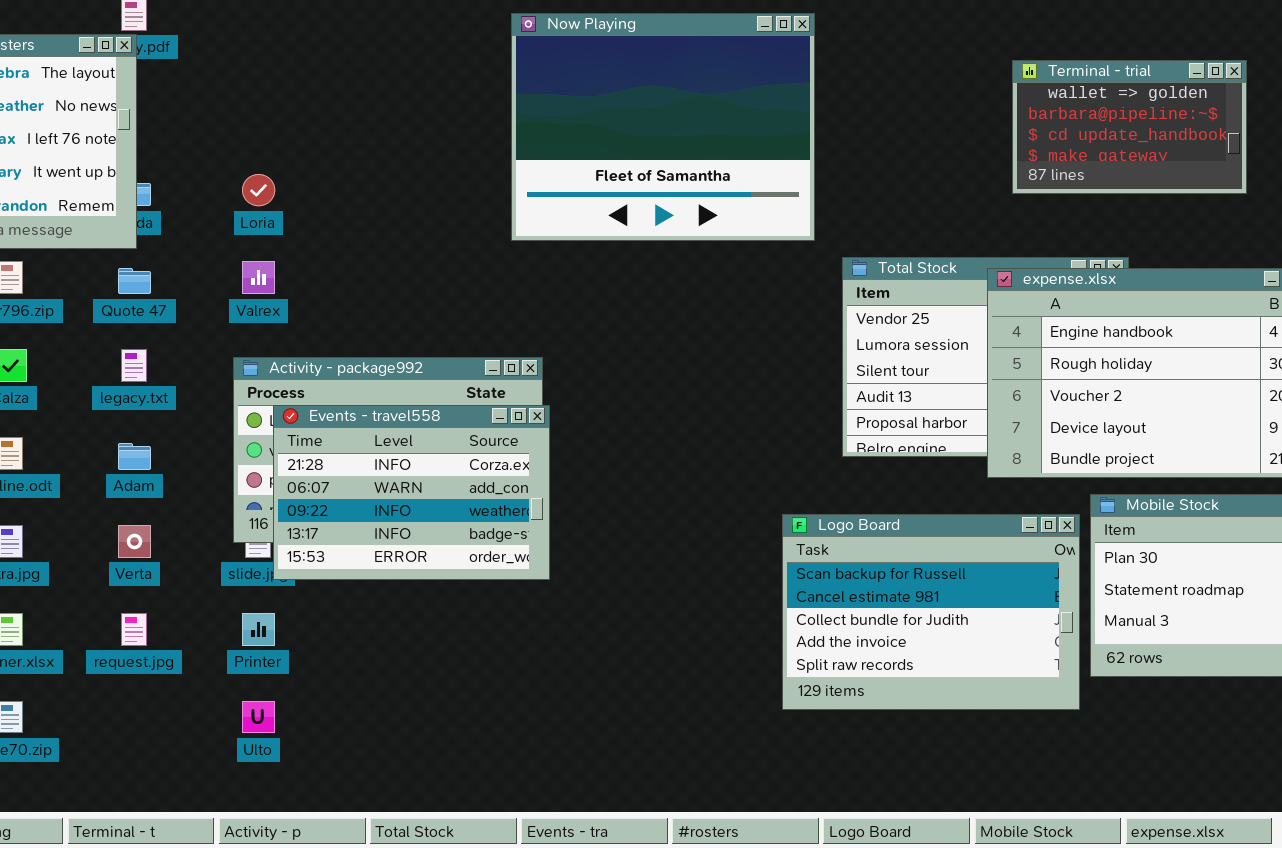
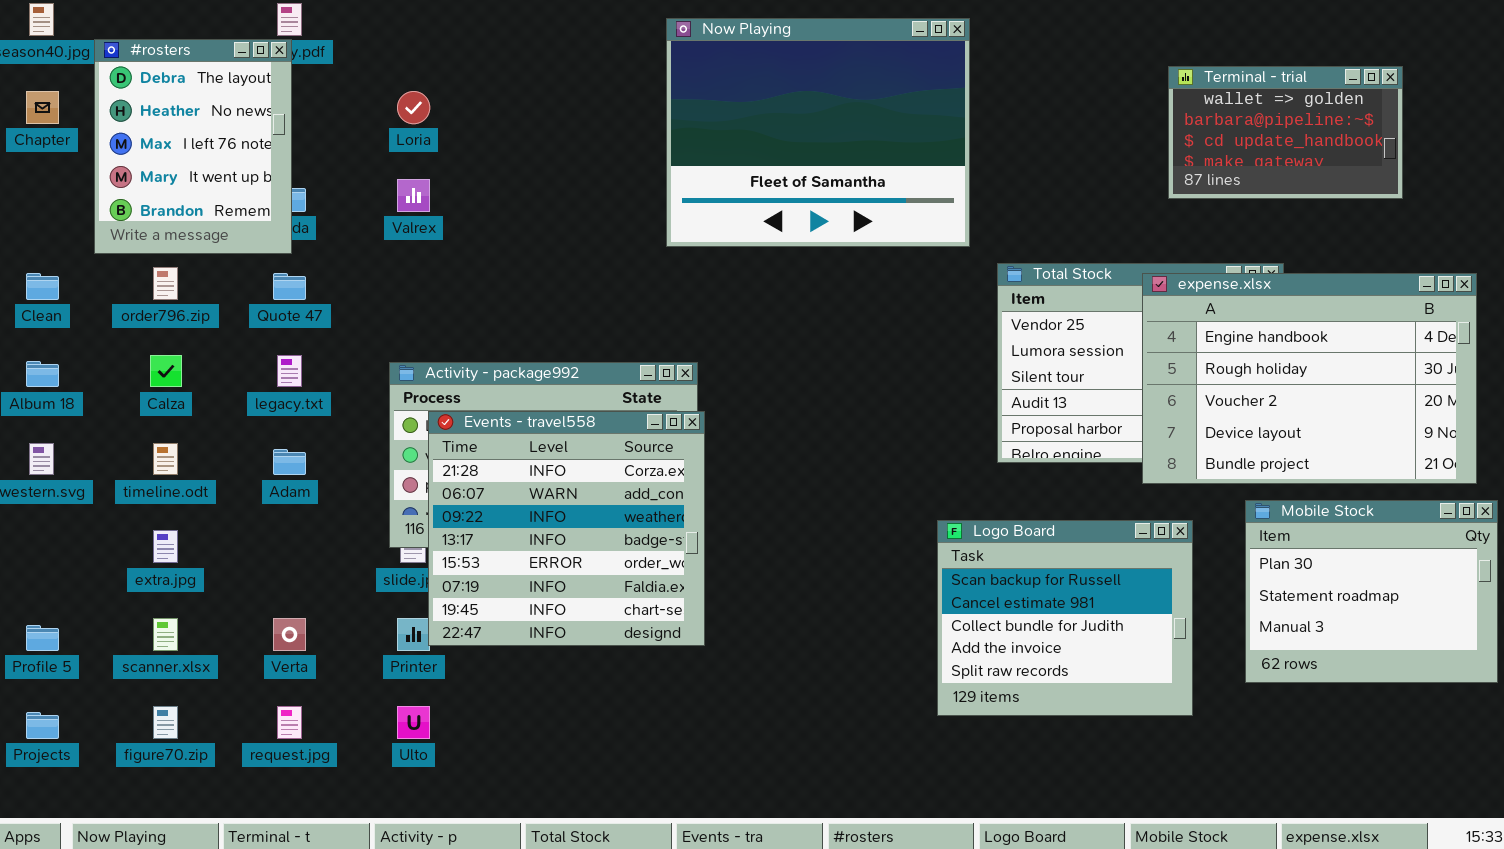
Loria: [242,174,275,206] -> [397,91,430,124], moved
Valrex: [242,261,275,294] -> [397,179,430,212], moved
Events - travel558: [273,405,550,580] -> [428,411,705,646], resized
Logo Board: [782,514,1080,710] -> [937,520,1193,716], resized
Verta: [118,525,151,558] -> [273,618,306,651], moved
request.jpg: [121,613,147,646] -> [277,706,302,739], moved

